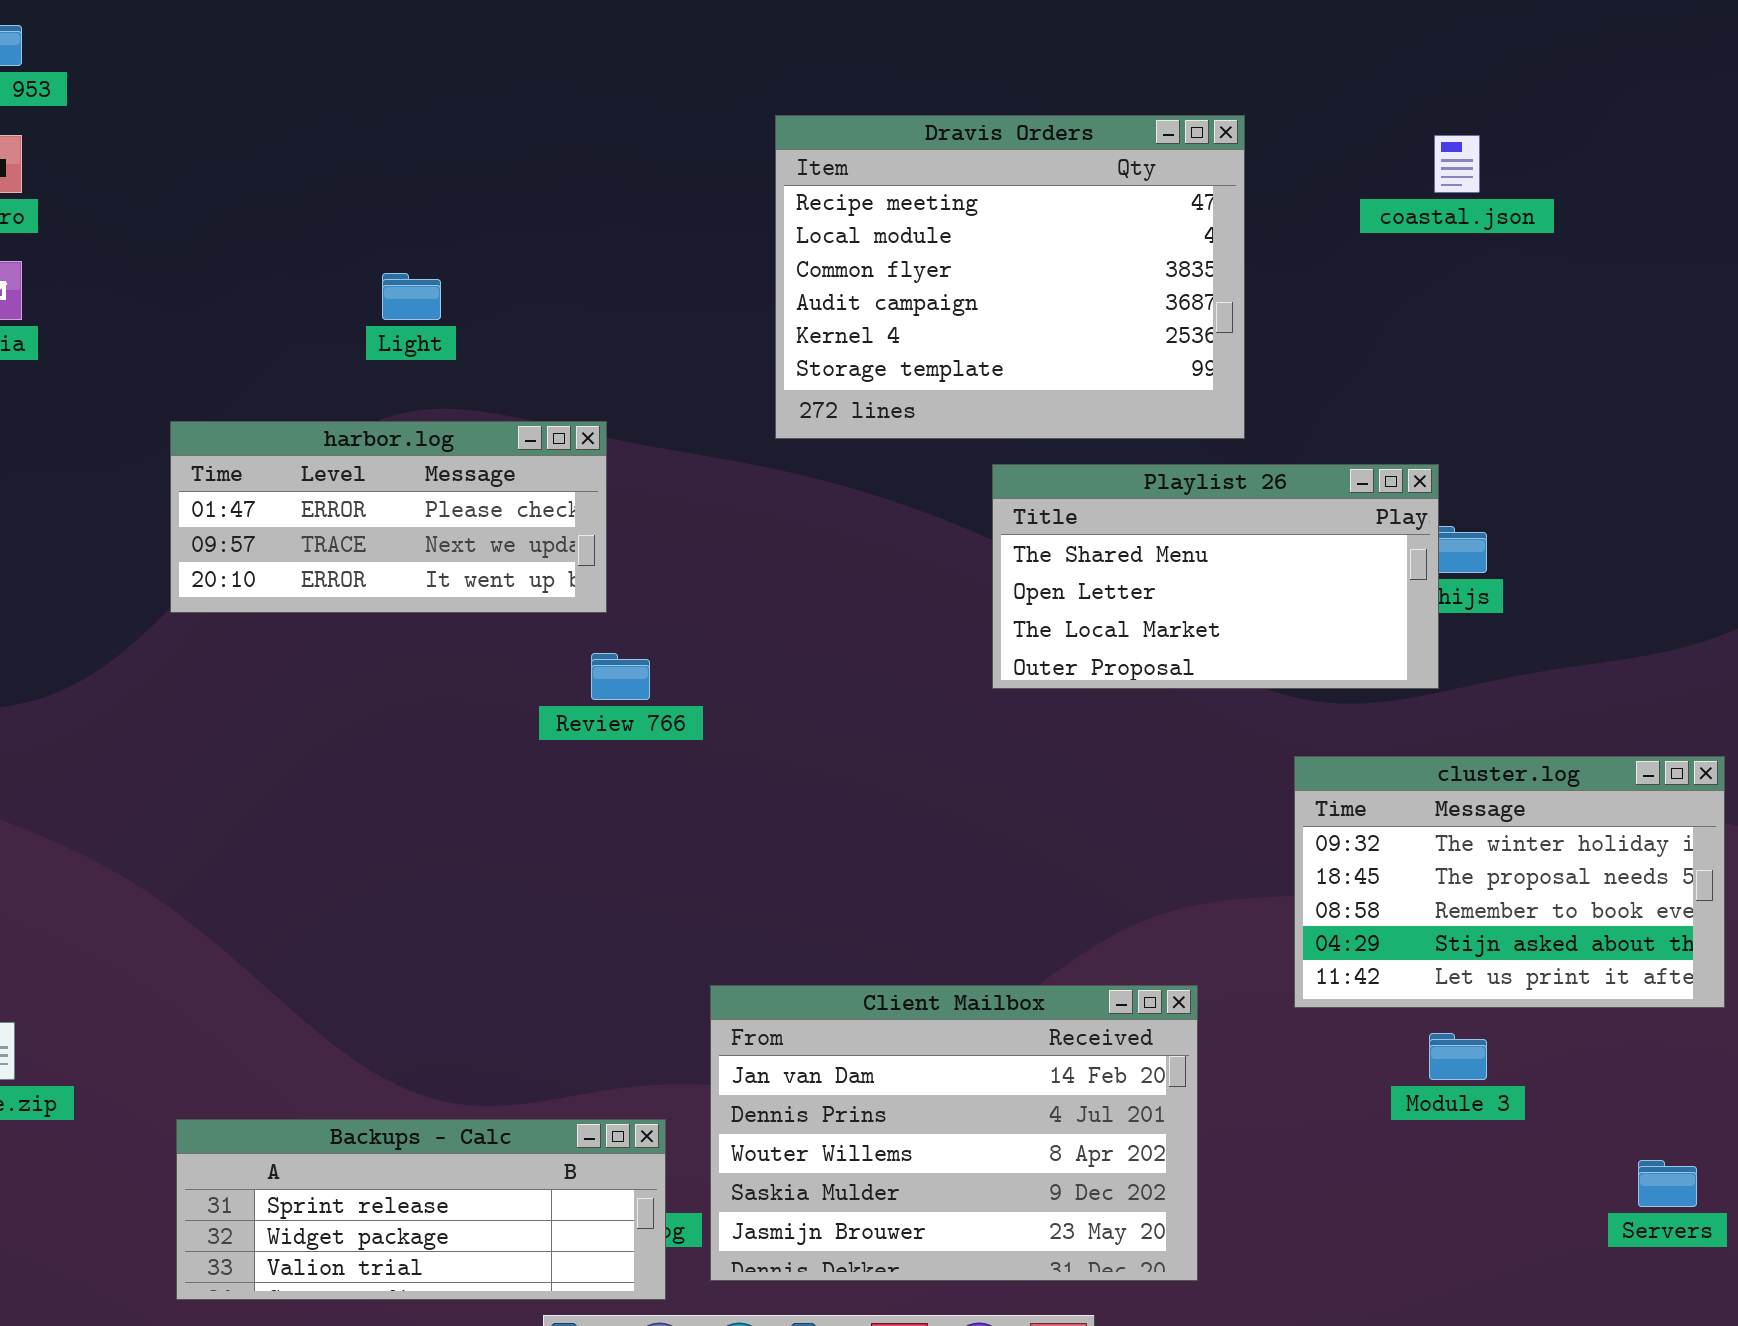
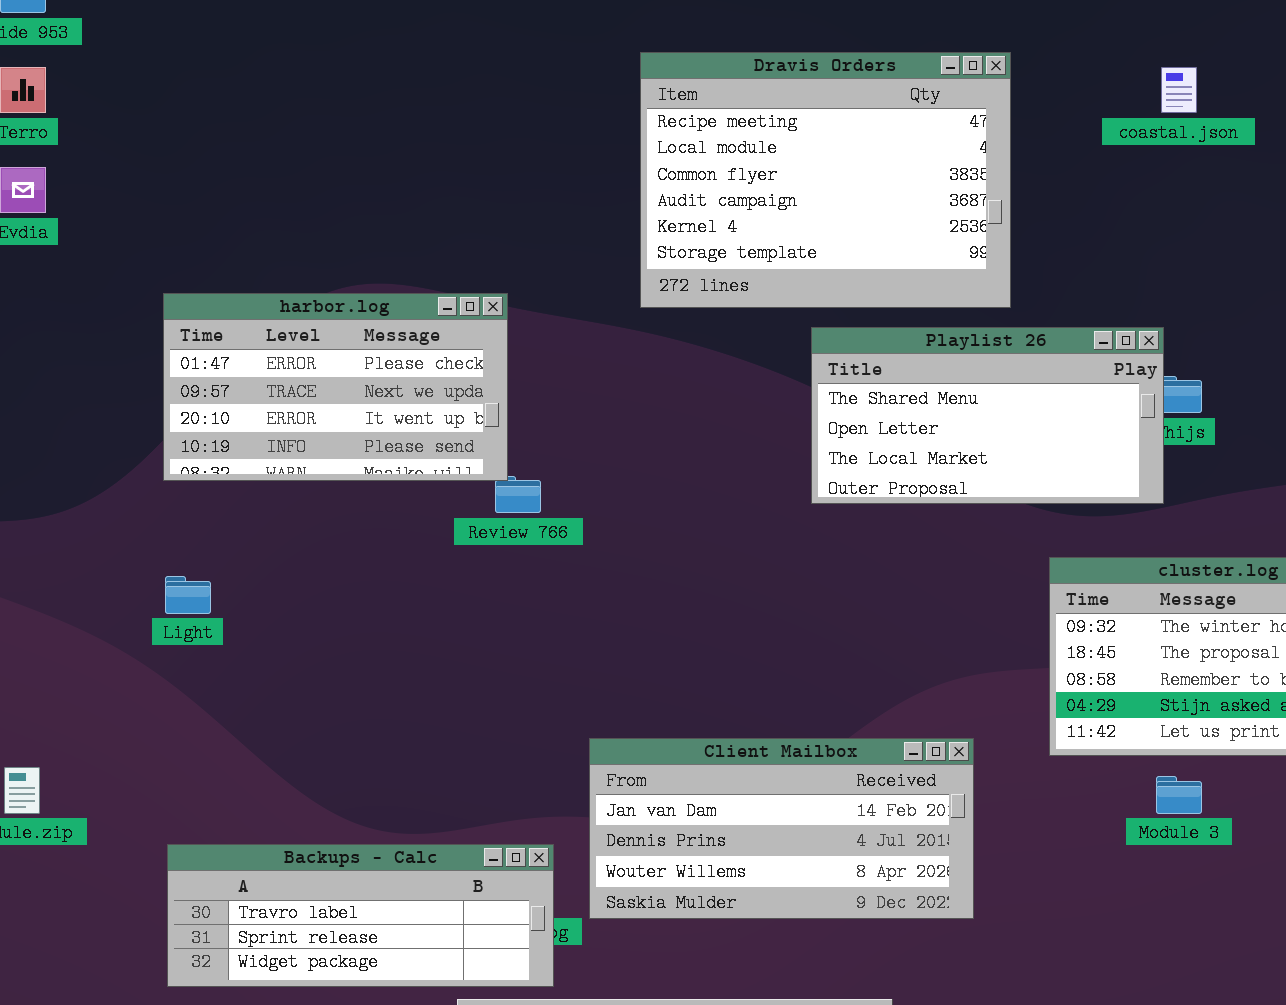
Light: [382,273,441,320] -> [165,576,211,614], moved
harbor.log: [170,421,607,613] -> [163,293,508,481], resized
Client Mailbox: [710,985,1198,1281] -> [589,738,974,919], resized
Backups - Calc: [176,1119,666,1300] -> [167,844,554,987], scrolled up 1 row

